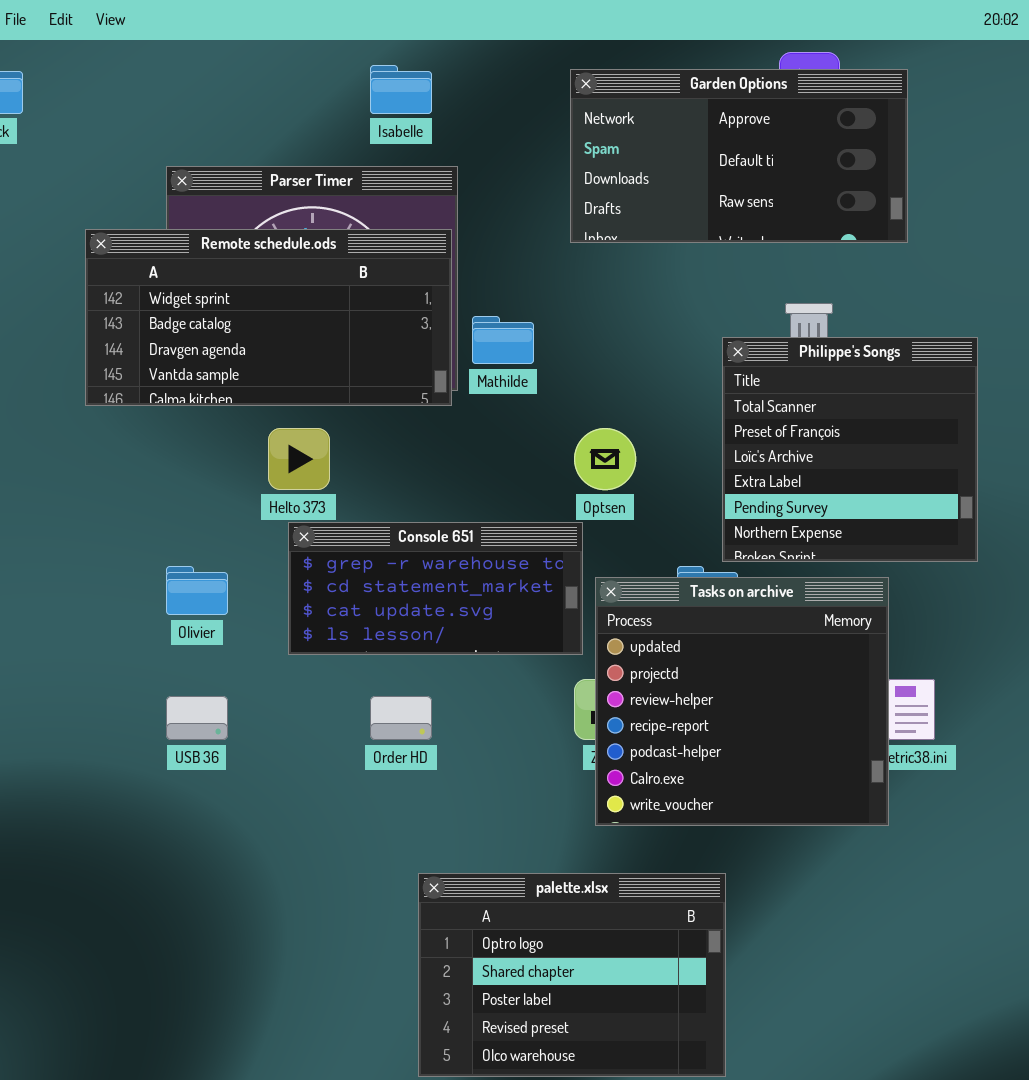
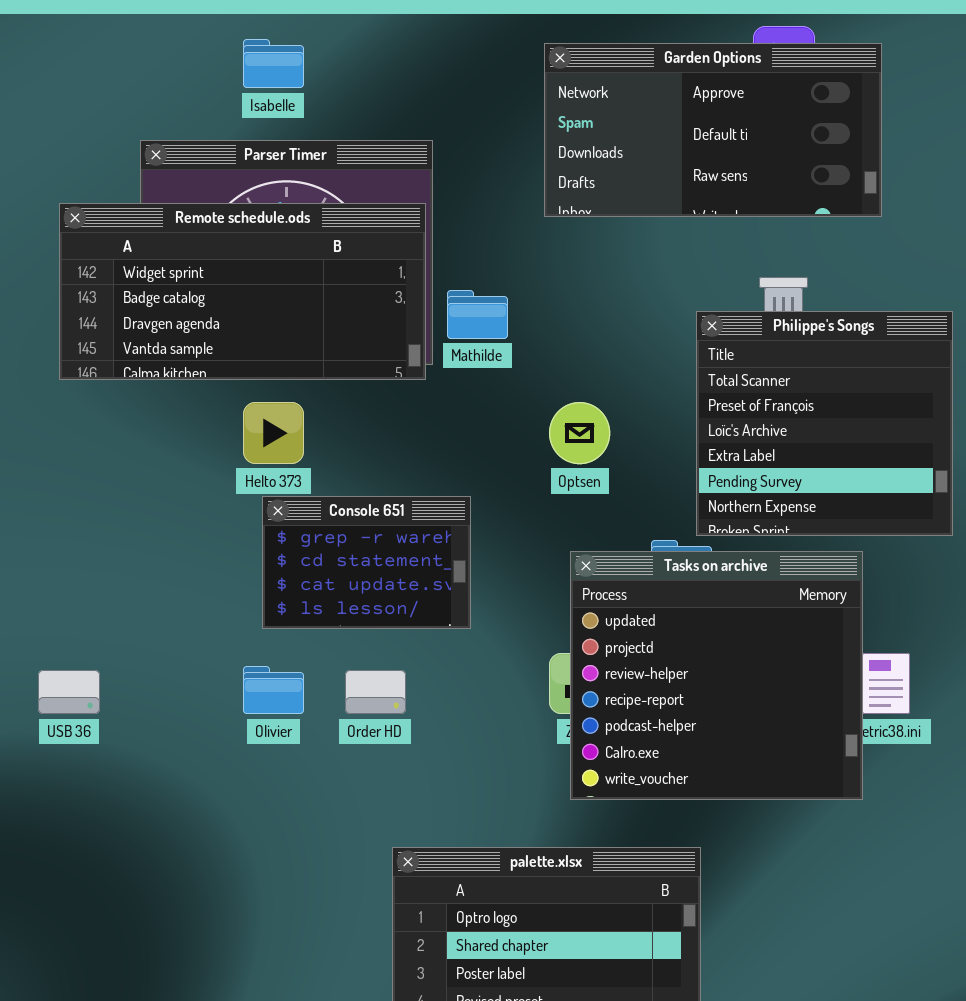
Isabelle: [370,65,432,114] -> [243,39,304,88], moved
Console 651: [288,522,583,655] -> [262,496,471,629], resized
Olivier: [166,566,228,615] -> [243,666,304,714], moved
USB 36: [166,696,228,740] -> [38,670,100,714], moved

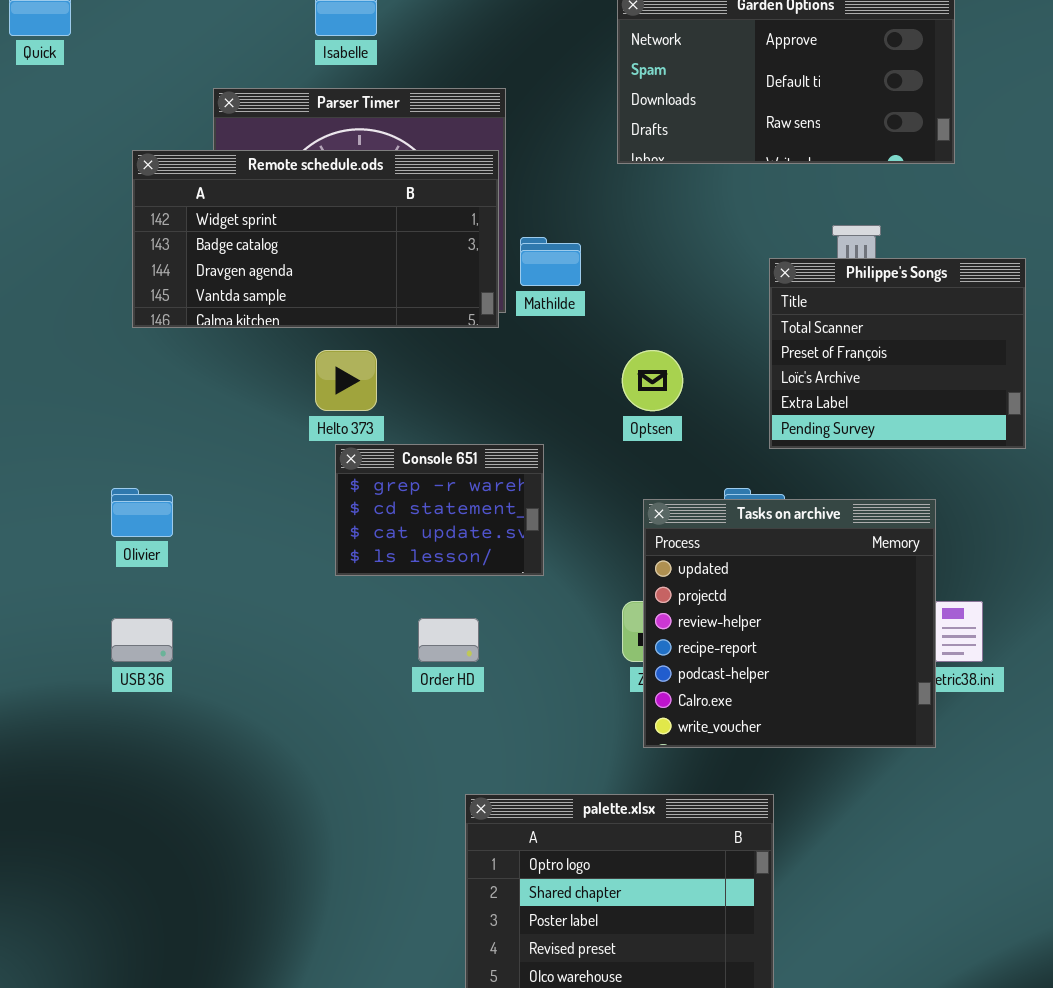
Philippe's Songs: [696,311,953,536] -> [769,258,1026,449], resized
Olivier: [243,666,304,714] -> [111,488,173,537], moved

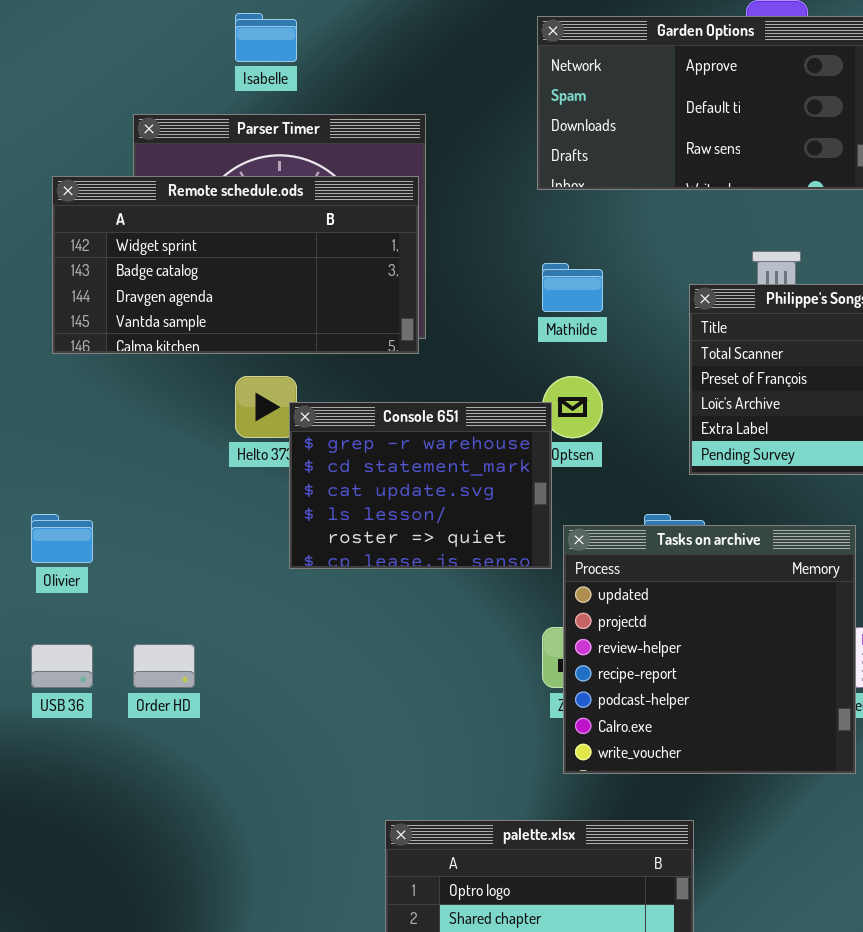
Mathilde: [520,237,581,286] -> [542,263,603,312], moved
Console 651: [335,444,544,576] -> [289,402,552,569], moved, resized
Order HD: [418,618,479,662] -> [133,644,195,688], moved

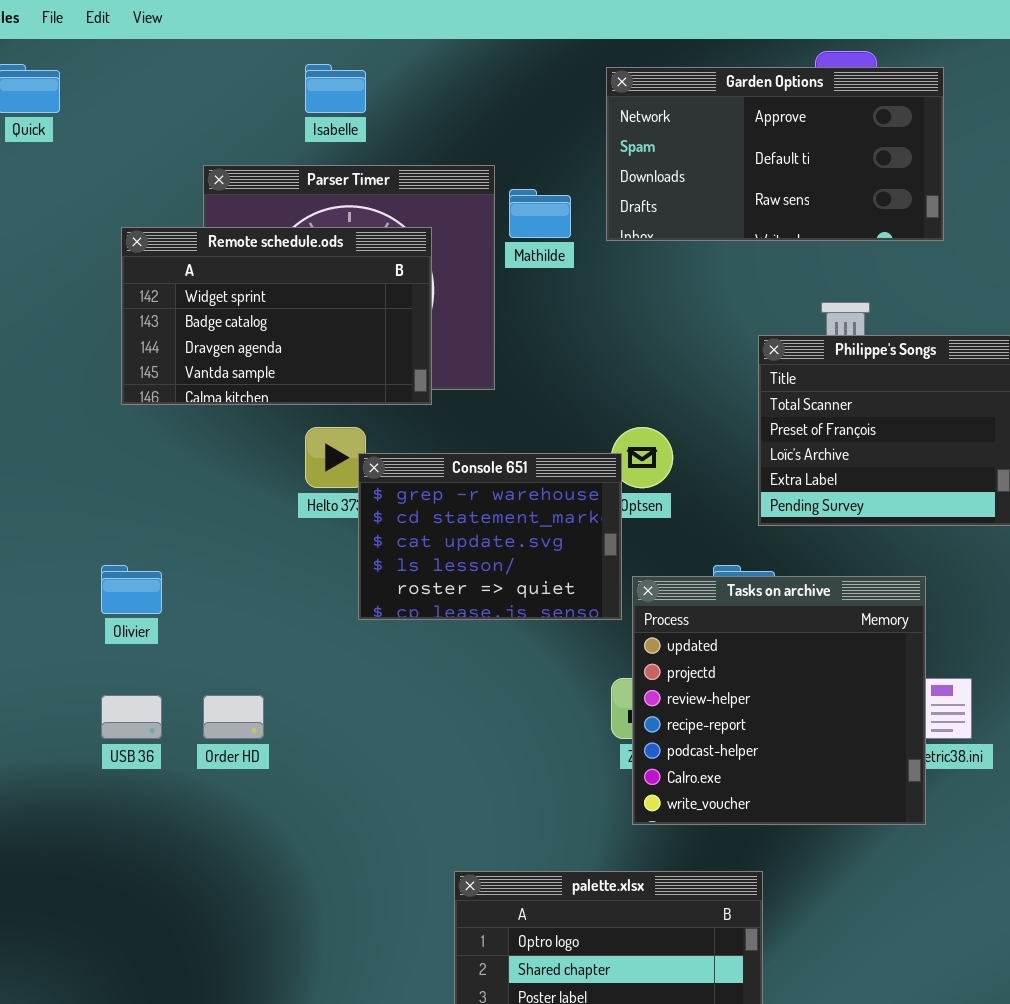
Remote schedule.ods: [52,176,419,354] -> [121,227,432,405], resized
Mathilde: [542,263,603,312] -> [509,189,571,238], moved

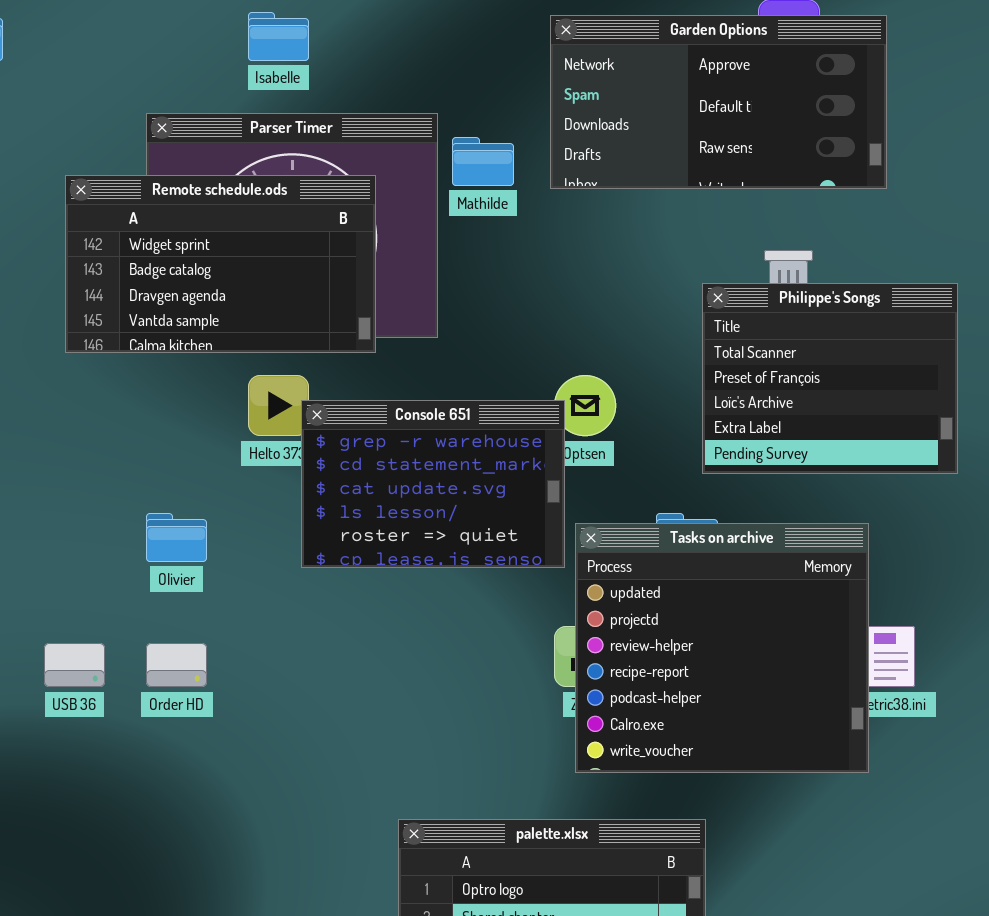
Olivier: [101,565,162,614] -> [146,513,207,562], moved

